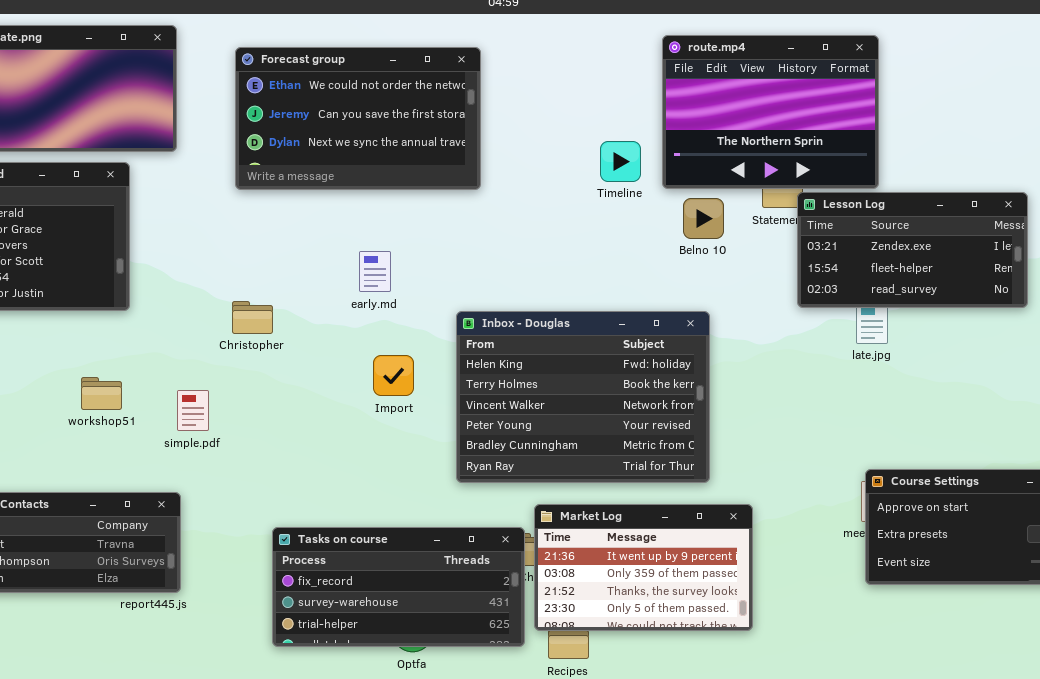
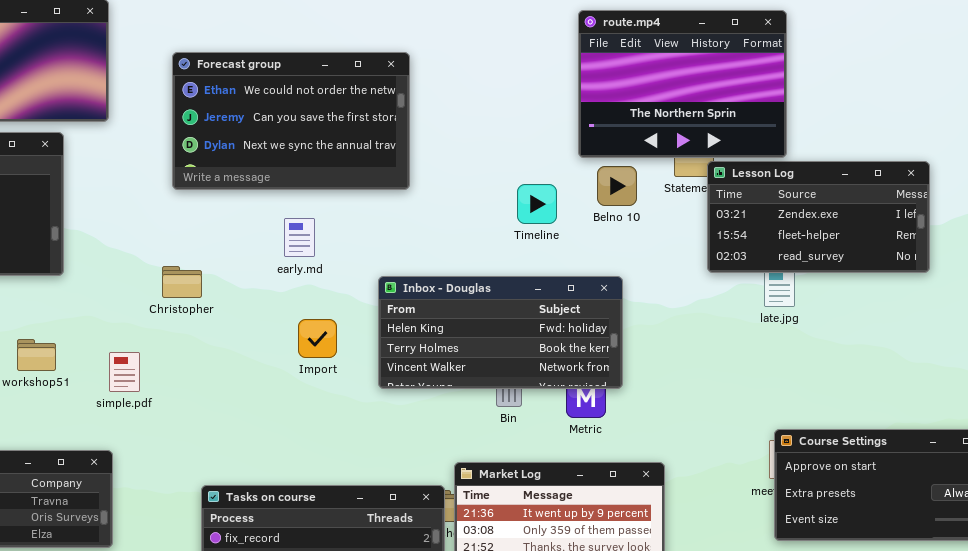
Forecast group: [235,47,481,190] -> [172,52,410,190], moved
Timeline: [600,141,641,182] -> [517,184,557,224], moved
Inbox - Douglas: [456,311,710,483] -> [378,276,623,389], resized

